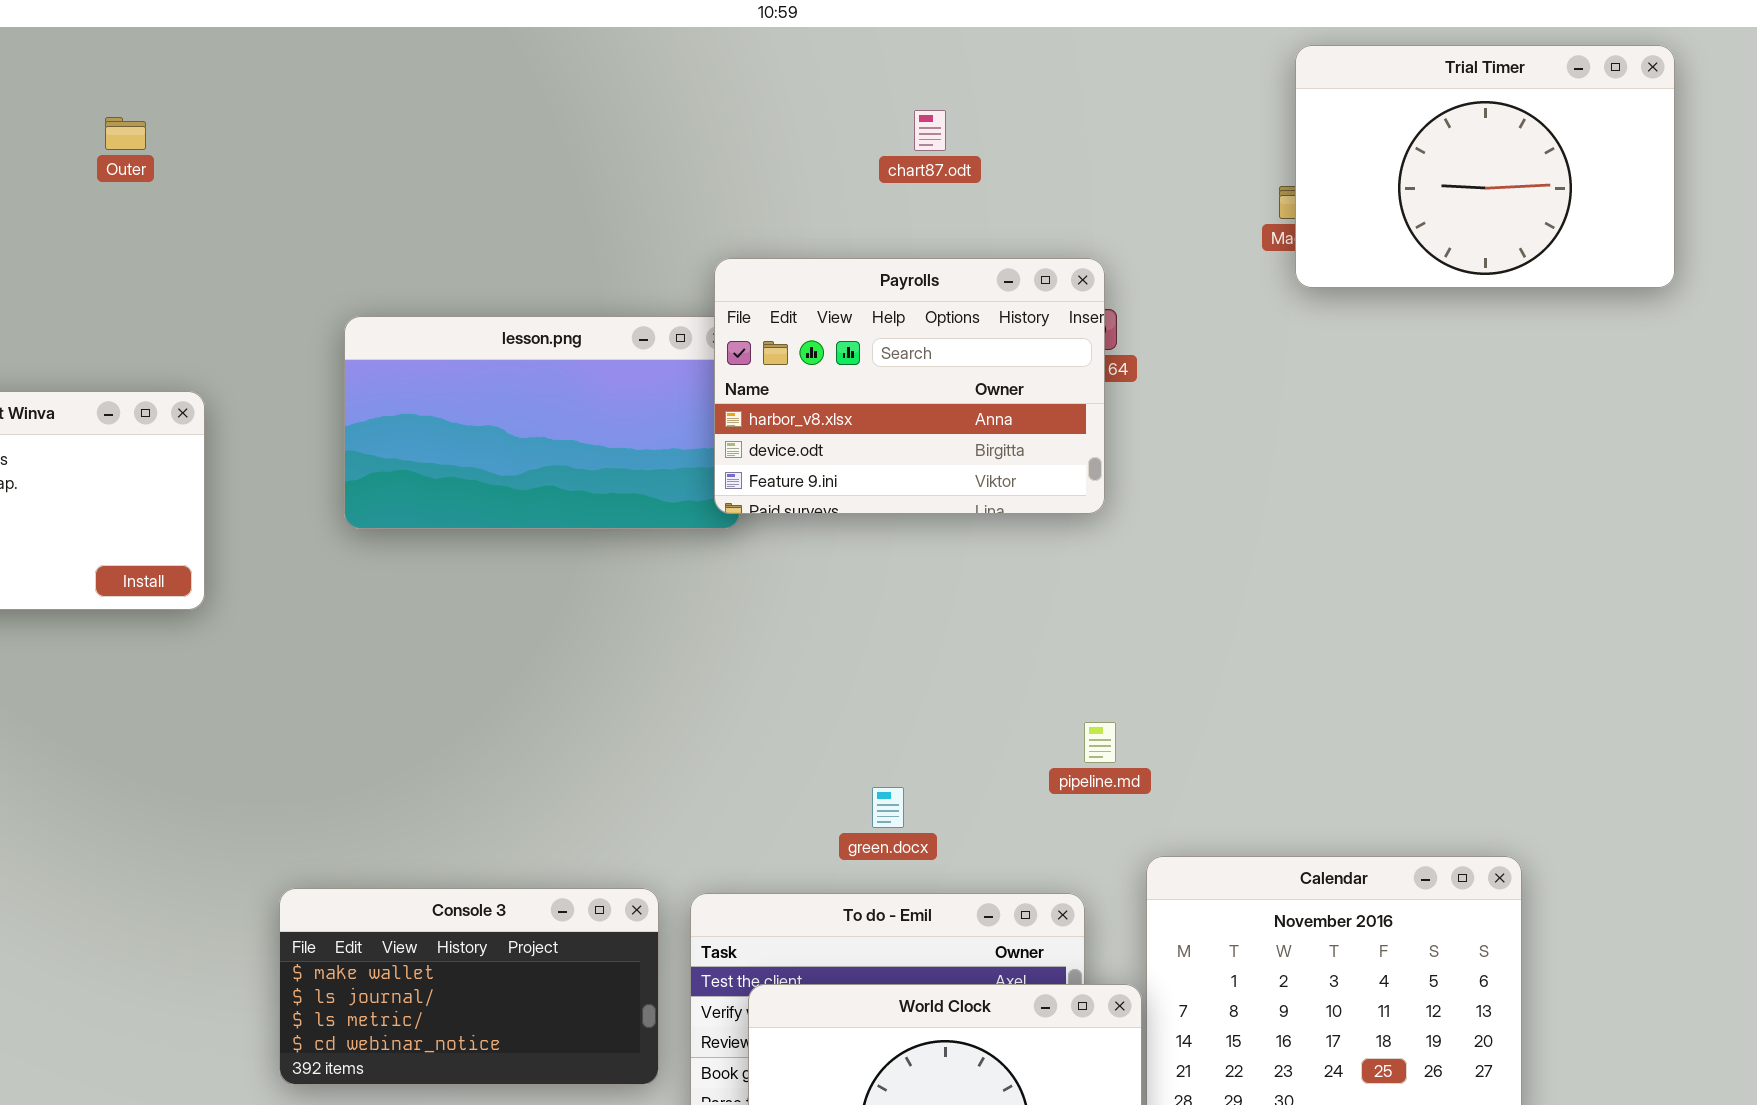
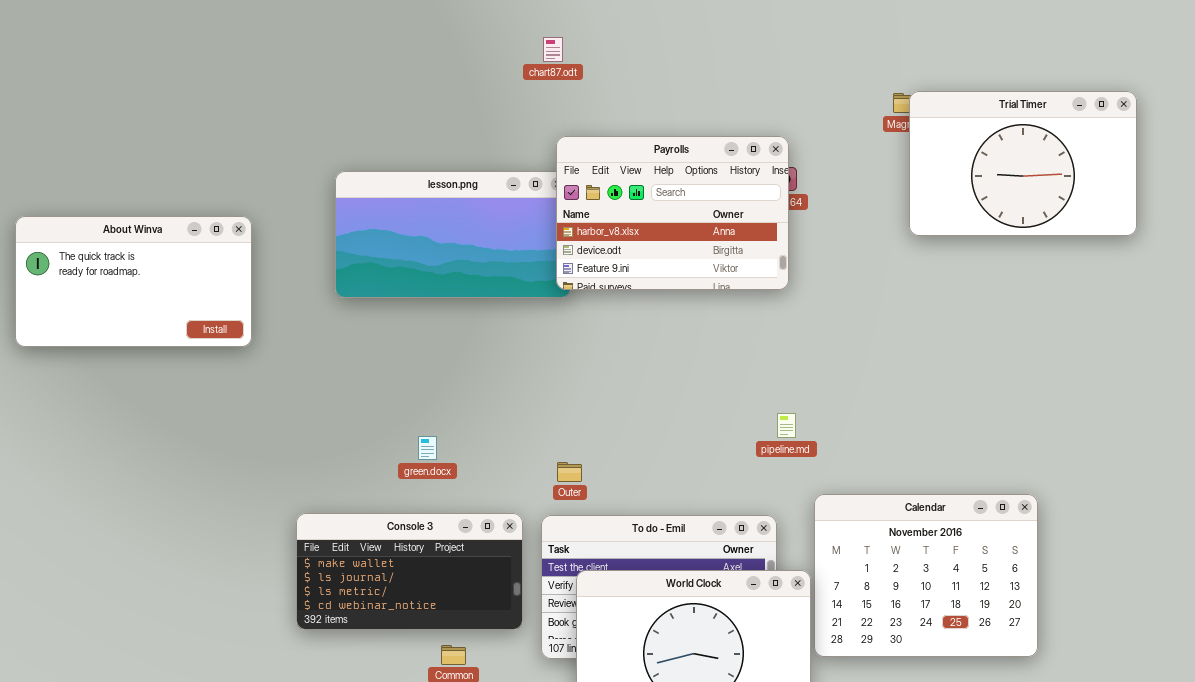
Trial Timer: [1295,45,1675,288] -> [909,91,1137,236], moved
chart87.odt: [914,110,946,151] -> [543,37,563,62], moved
Outer: [105,117,146,150] -> [557,462,582,482], moved
green.docx: [872,787,904,828] -> [418,436,437,460], moved

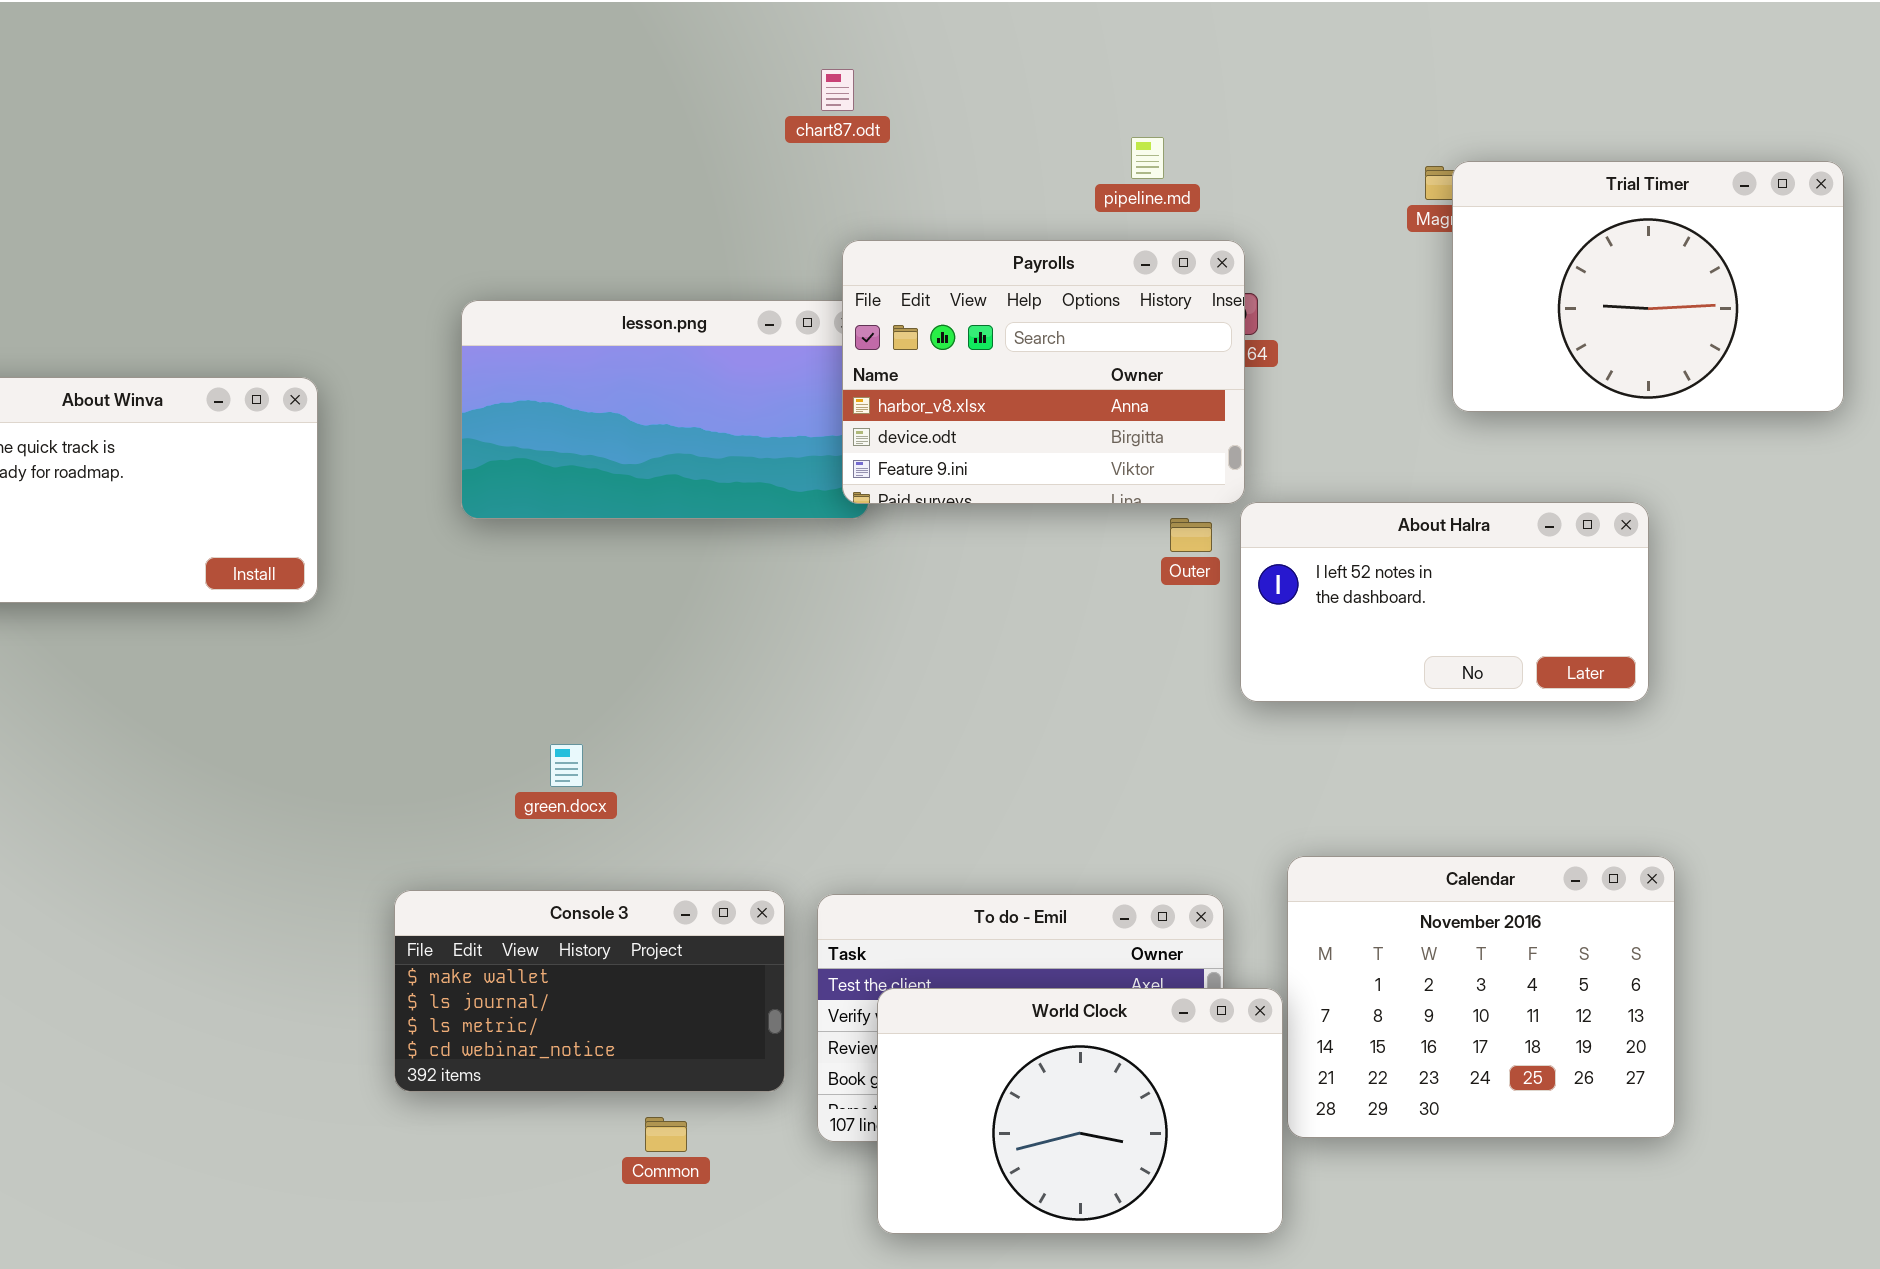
About Halra: none -> [1240,502,1649,702], opened
pipeline.md: [777,413,796,438] -> [1131,137,1164,179], moved
green.docx: [418,436,437,460] -> [550,744,583,787], moved
Outer: [557,462,582,482] -> [1170,518,1212,552], moved

